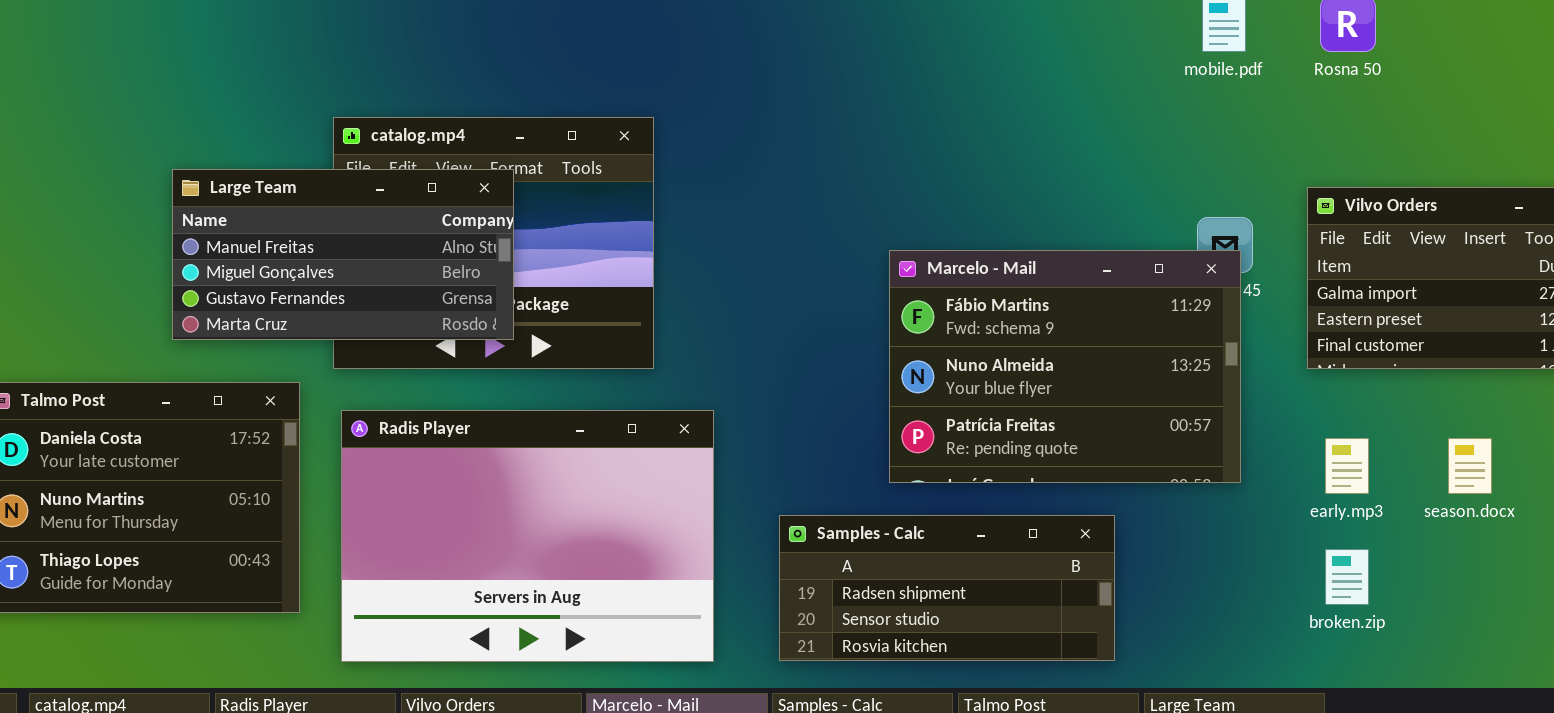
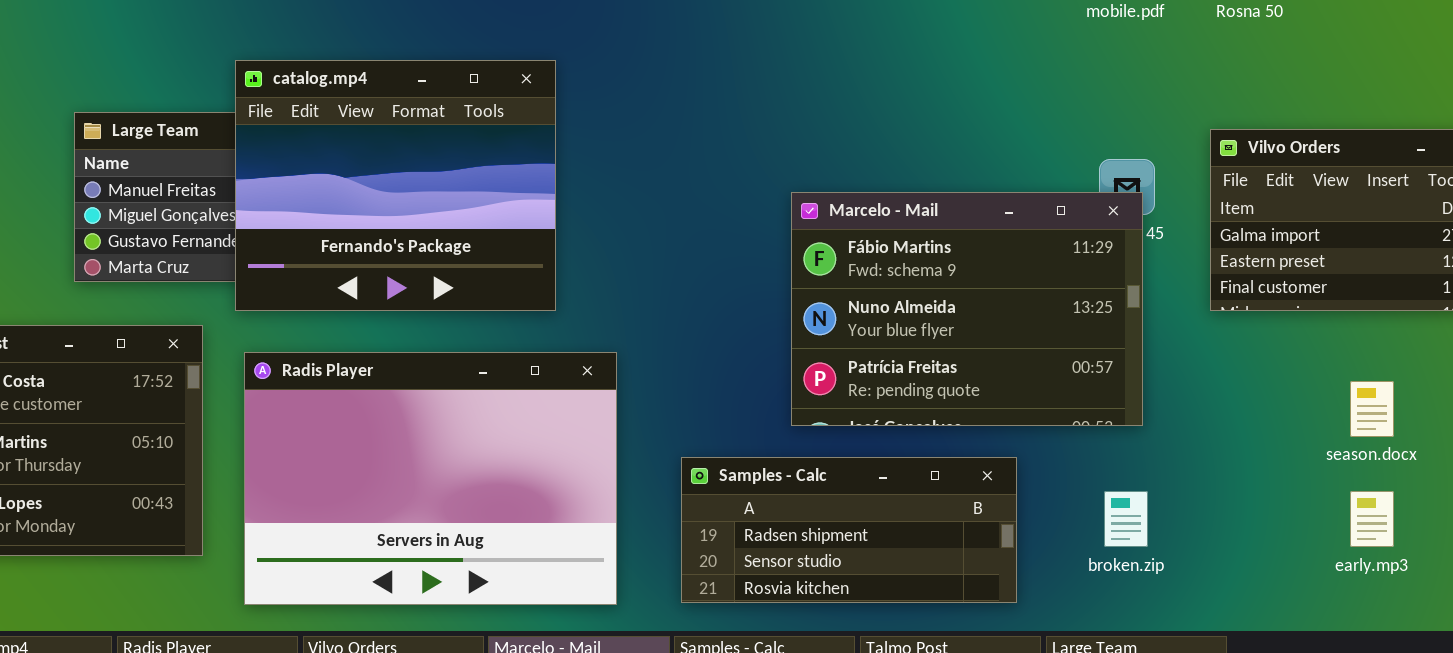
catalog.mp4: [333,117,654,369] -> [235,60,556,311], raised
early.mp3: [1325,438,1369,494] -> [1350,491,1394,547], moved
broken.zip: [1325,549,1369,605] -> [1104,491,1148,547], moved

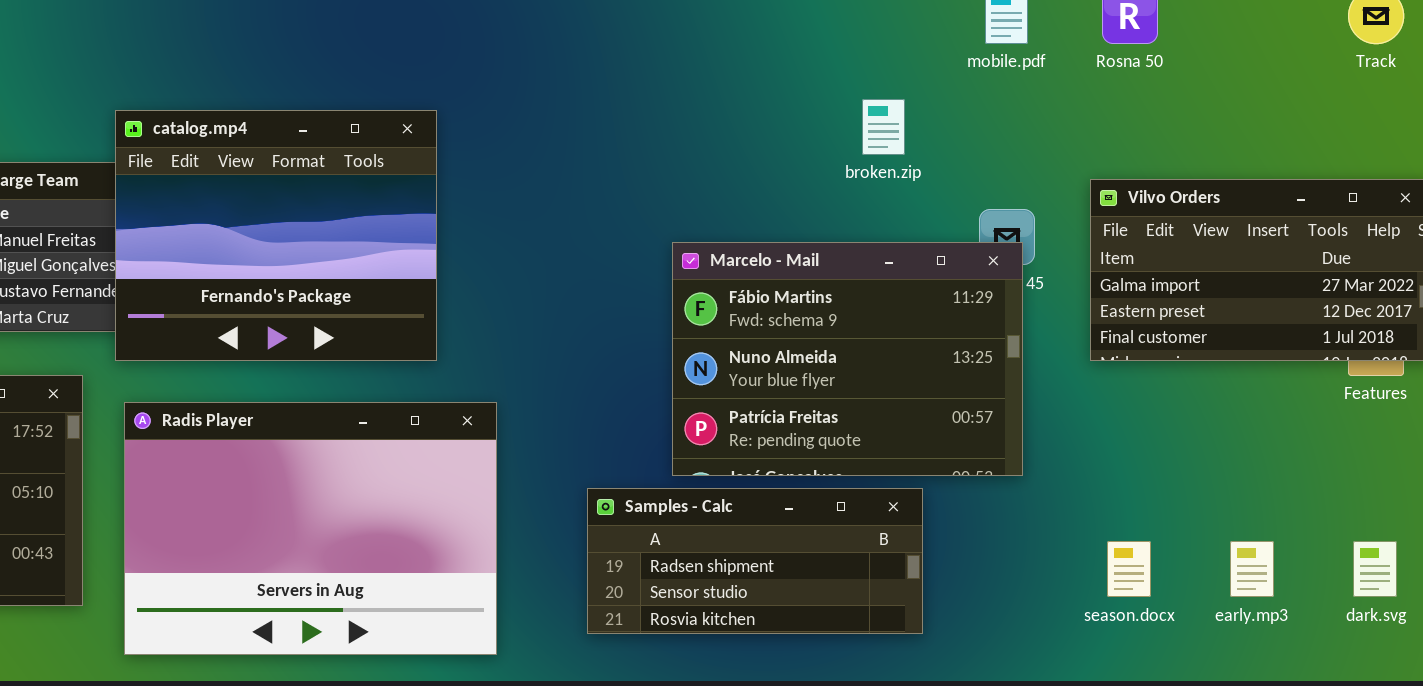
season.docx: [1350,381,1394,437] -> [1107,541,1151,597], moved
Samples - Calc: [681,457,1017,603] -> [587,488,923,634], moved
broken.zip: [1104,491,1148,547] -> [862,99,905,155], moved

